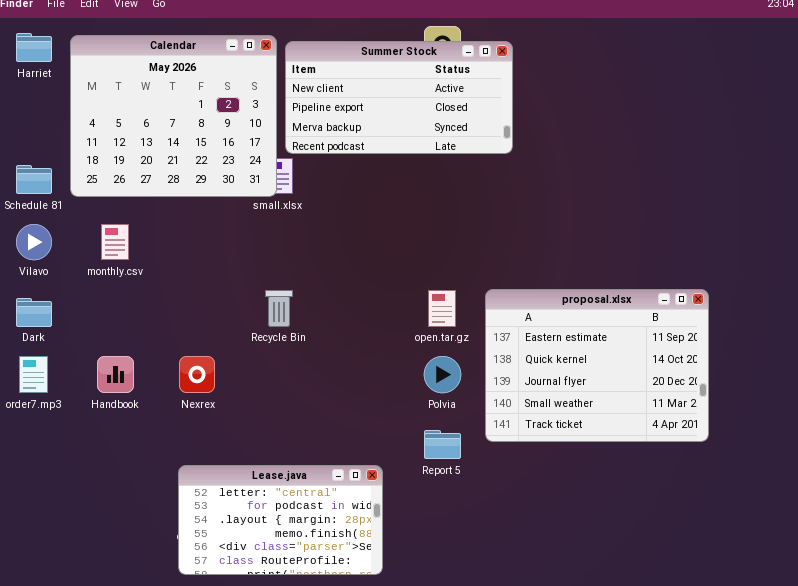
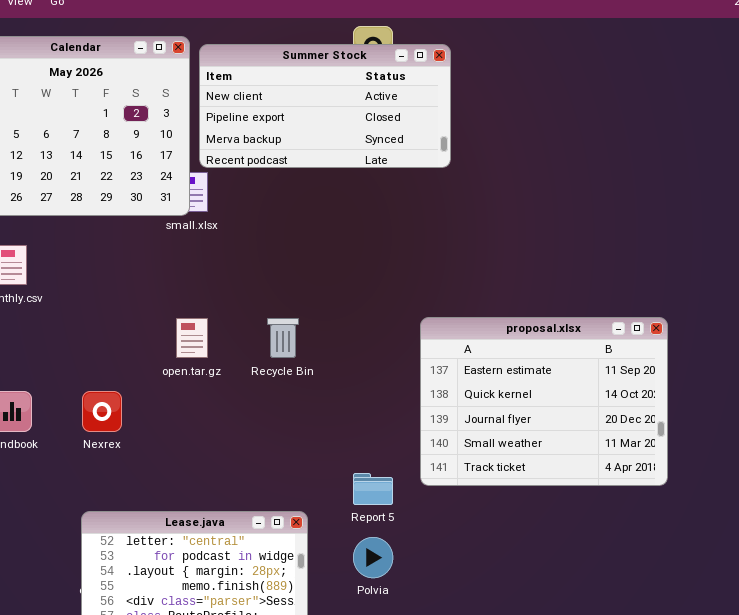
Recycle Bin: [265,290,293,327] -> [267,318,299,358], moved
open.tar.gz: [428,290,456,327] -> [176,318,208,358], moved
Polvia: [424,356,461,393] -> [353,537,393,578], moved

